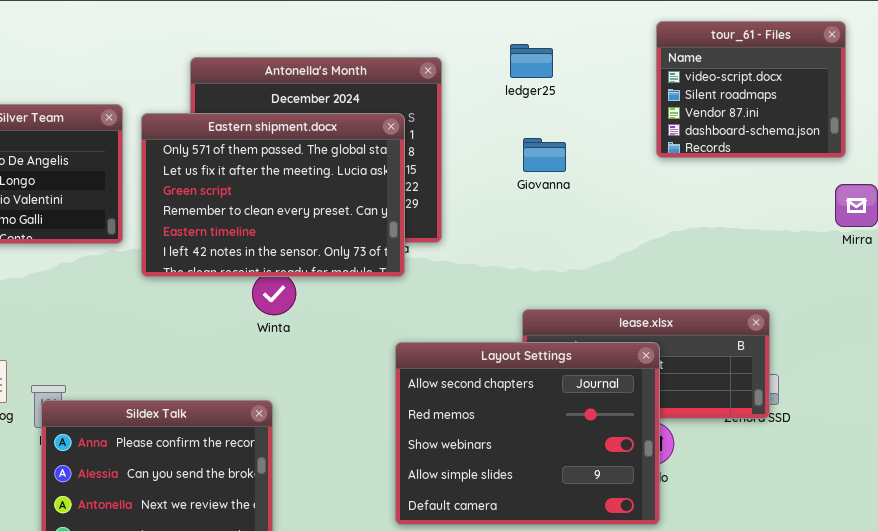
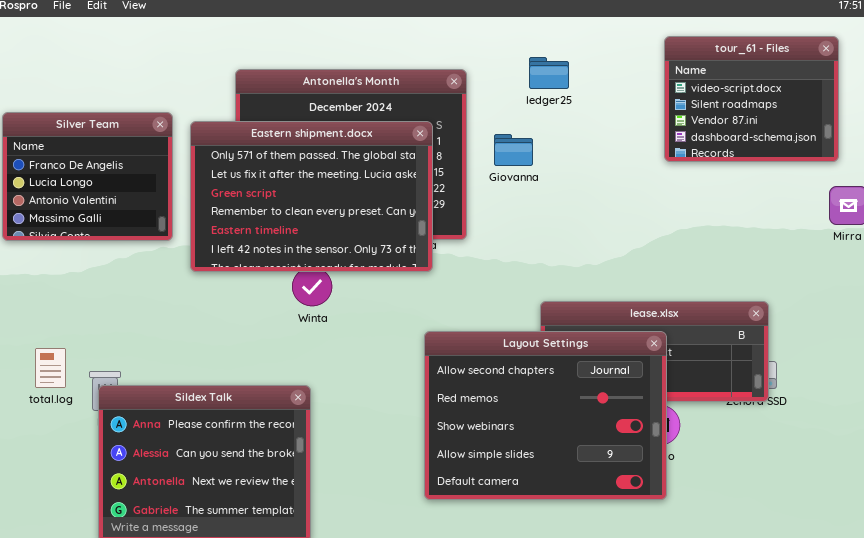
Giovanna: [523,138,566,172] -> [494,134,533,166], moved

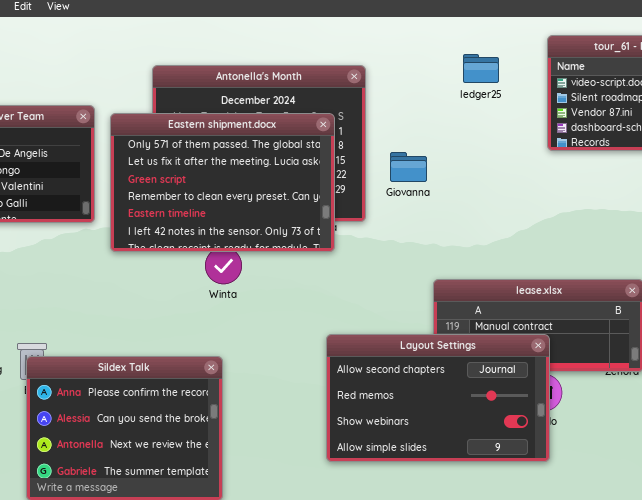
ledger25: [529,57,569,89] -> [463,54,499,83], moved
Giovanna: [494,134,533,166] -> [390,152,427,182], moved
Layout Settings: [424,331,667,500] -> [326,334,550,462], resized

